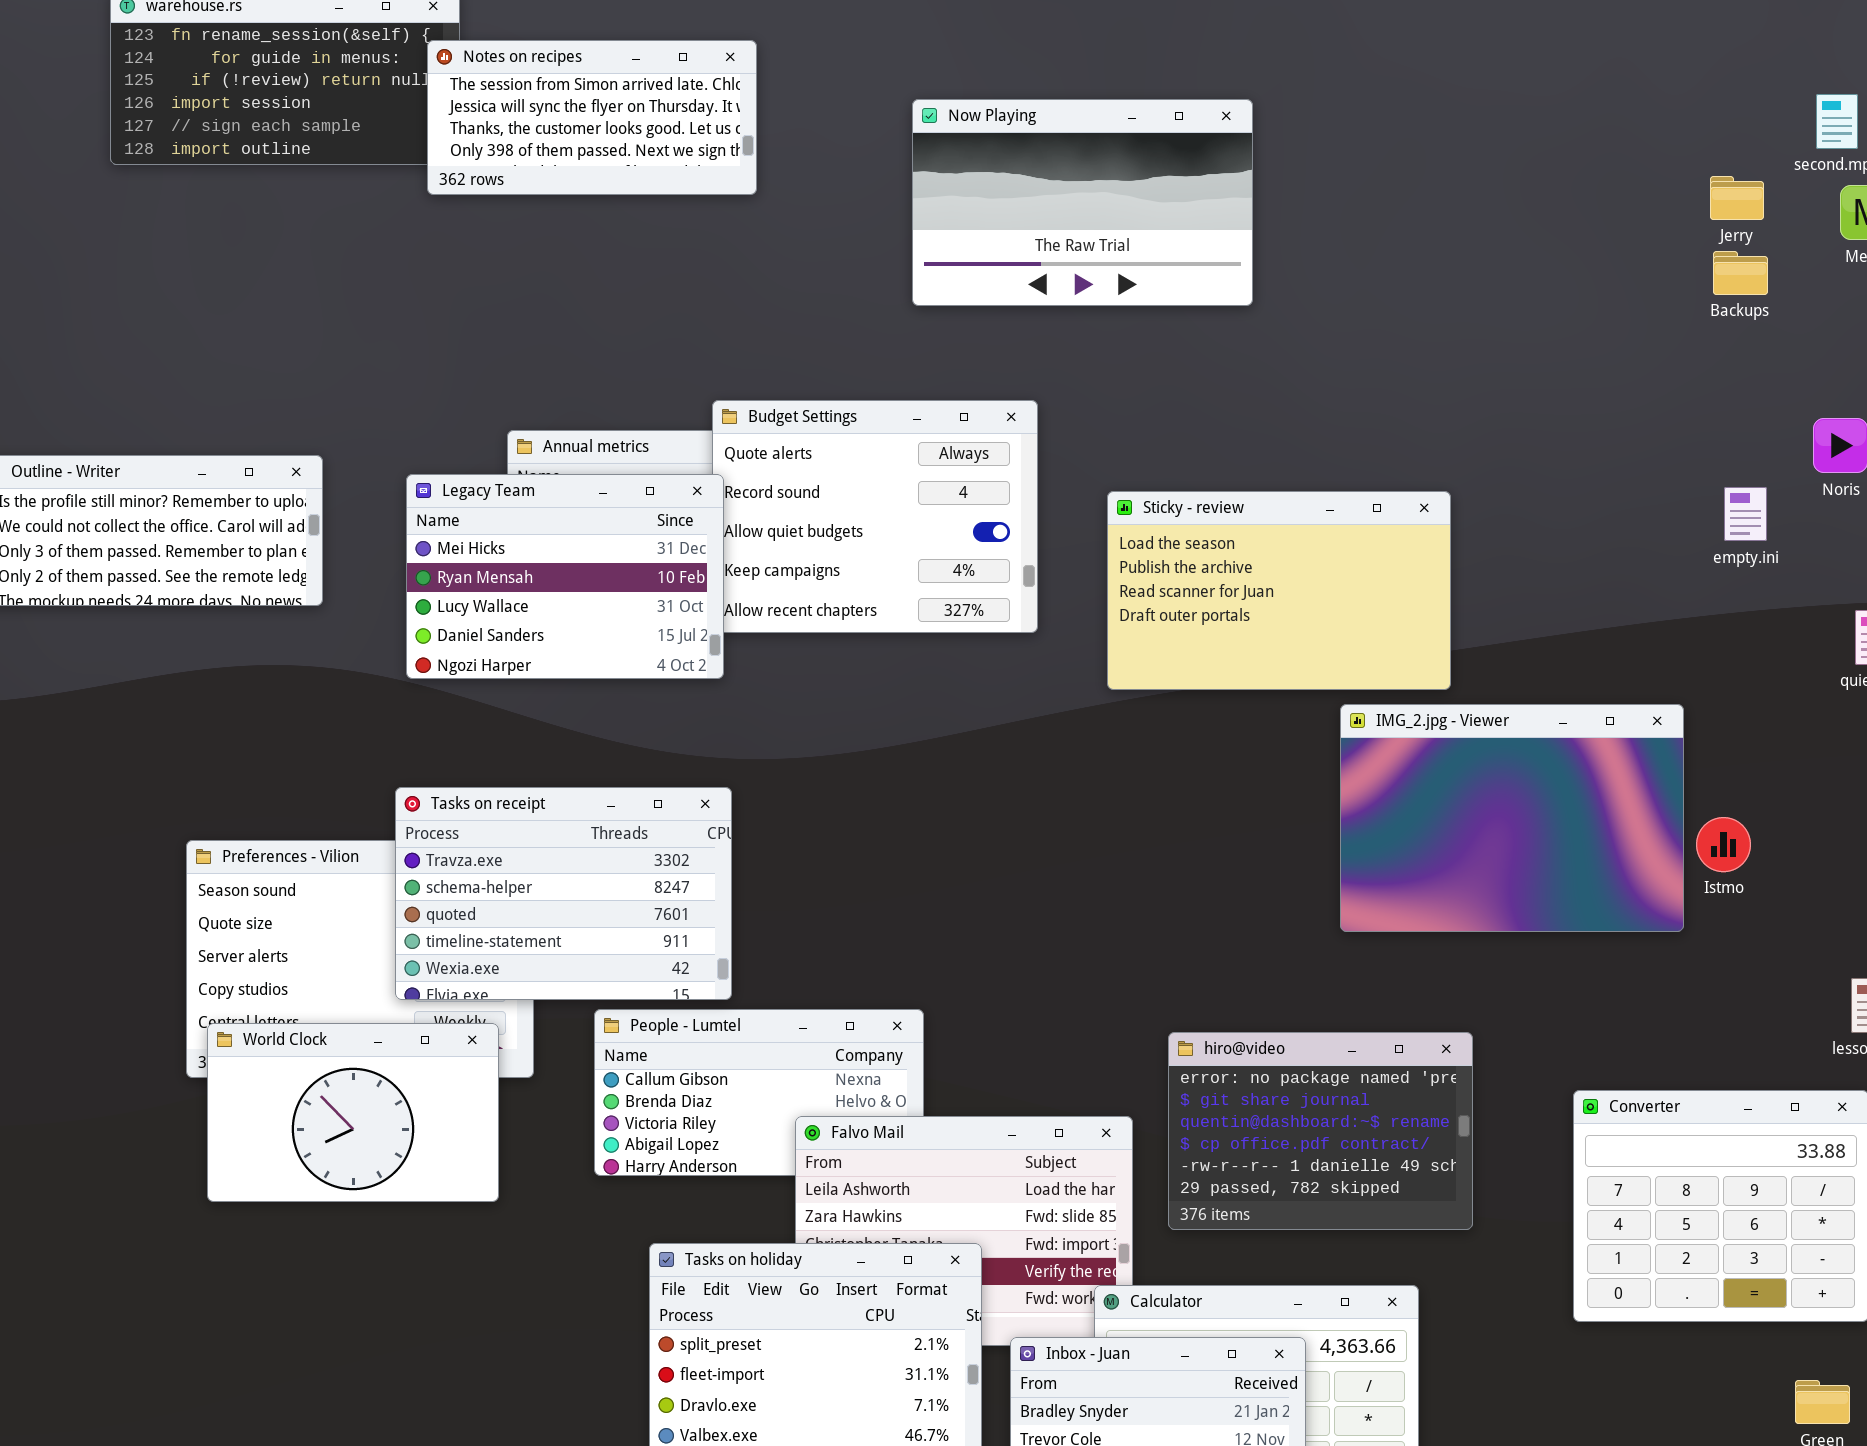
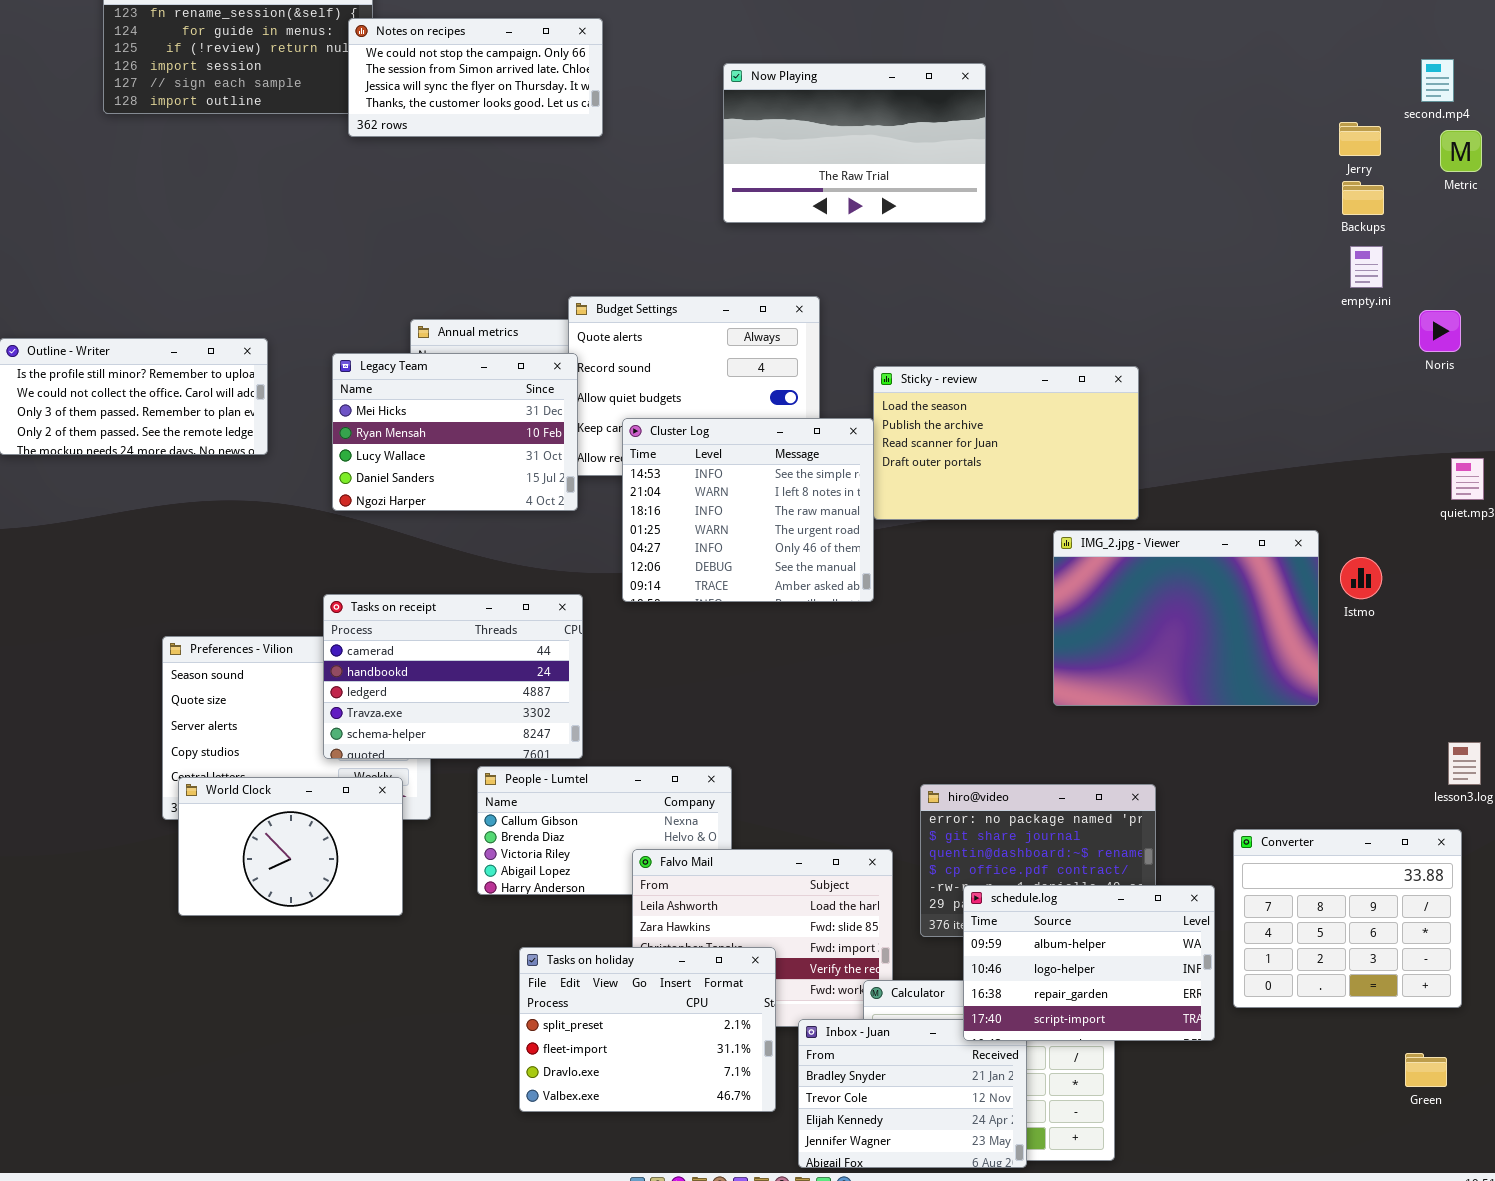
Notes on recipes: [427,40,757,195] -> [348,18,603,137], scrolled up 1 row
empty.ini: [1724,487,1767,541] -> [1350,246,1383,288], moved
Cluster Log: none -> [622,418,874,602], opened
Tasks on receipt: [395,787,732,1000] -> [323,594,583,759], scrolled up 3 rows
Istmo: [1696,817,1751,872] -> [1340,557,1382,599], moved
schedule.log: none -> [963,885,1215,1041], opened

